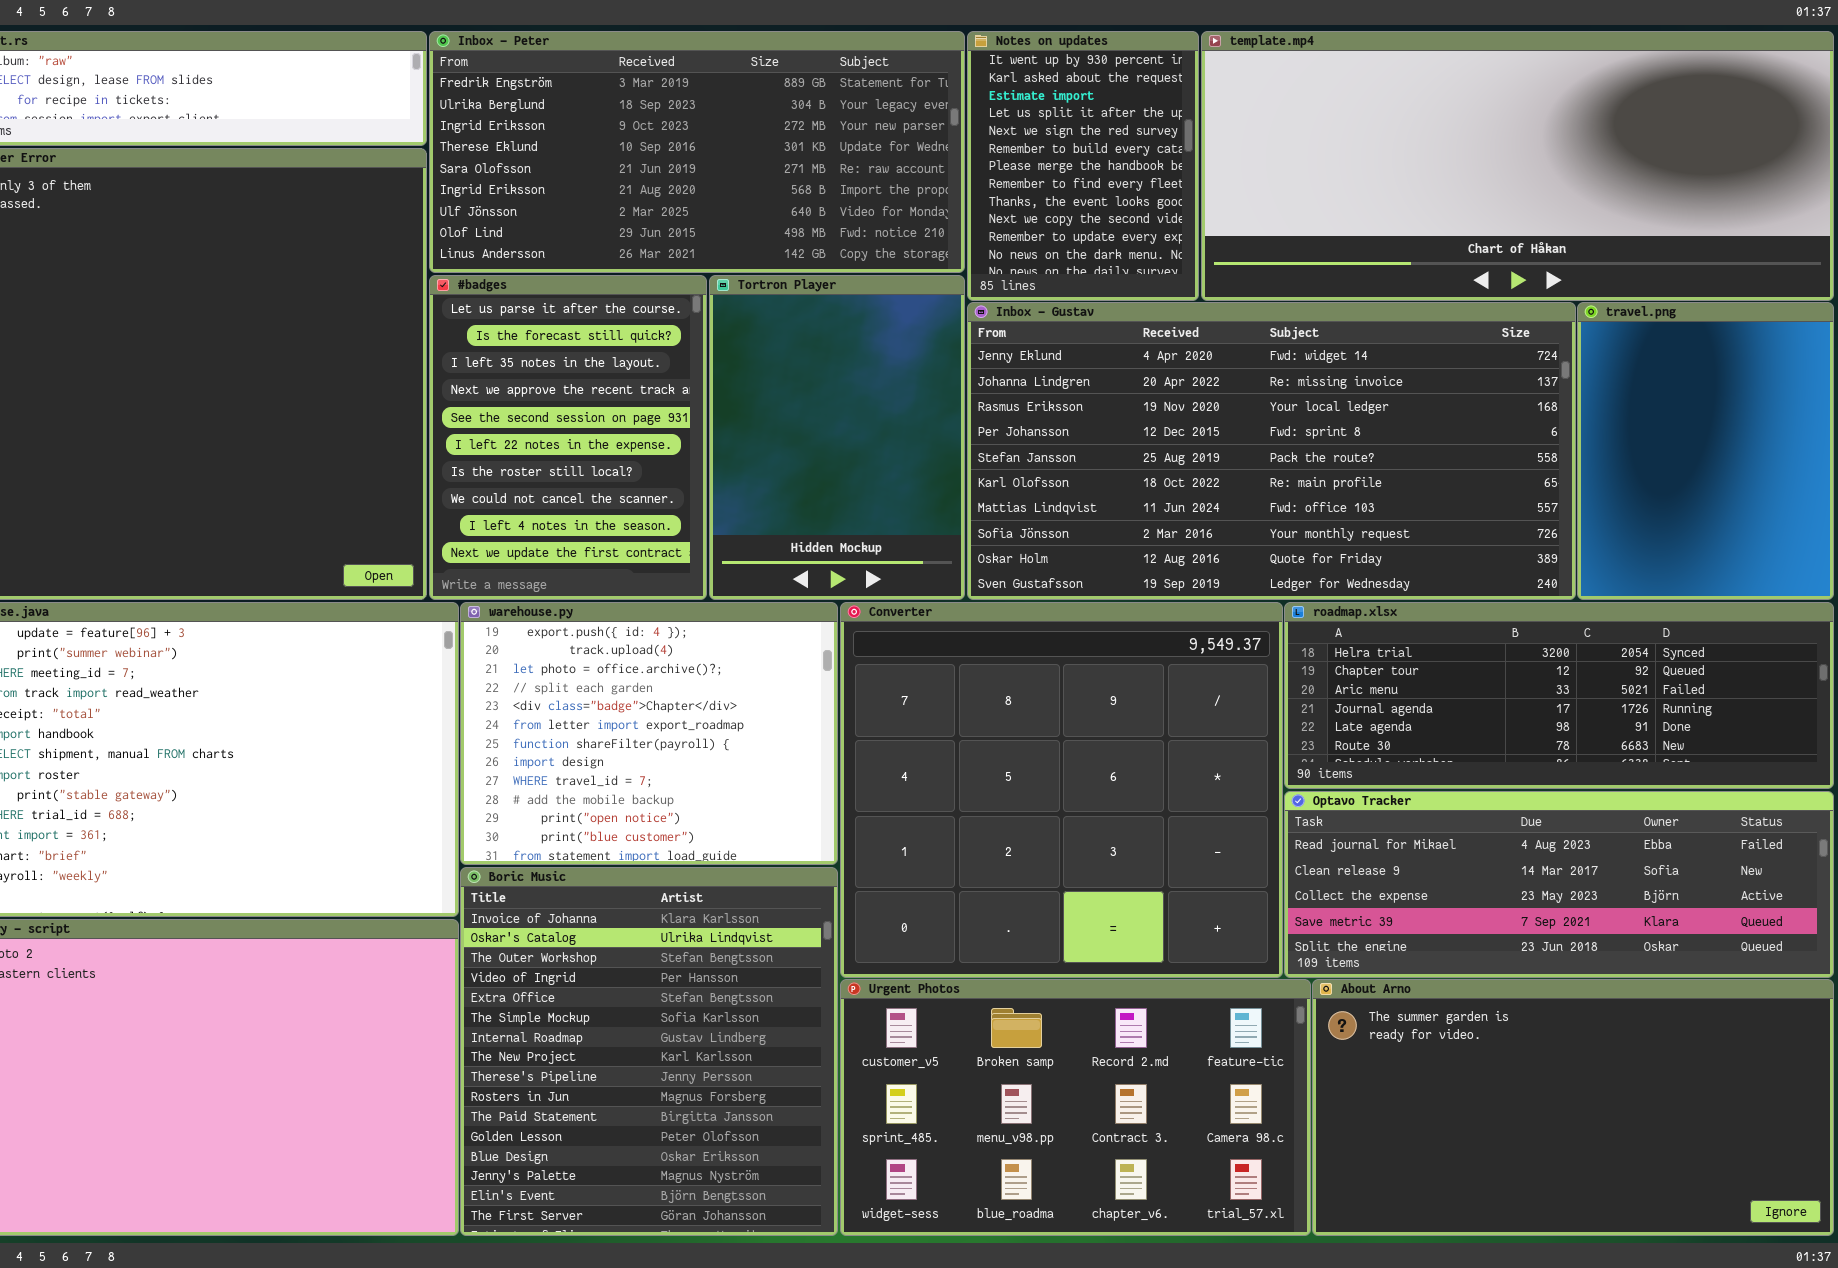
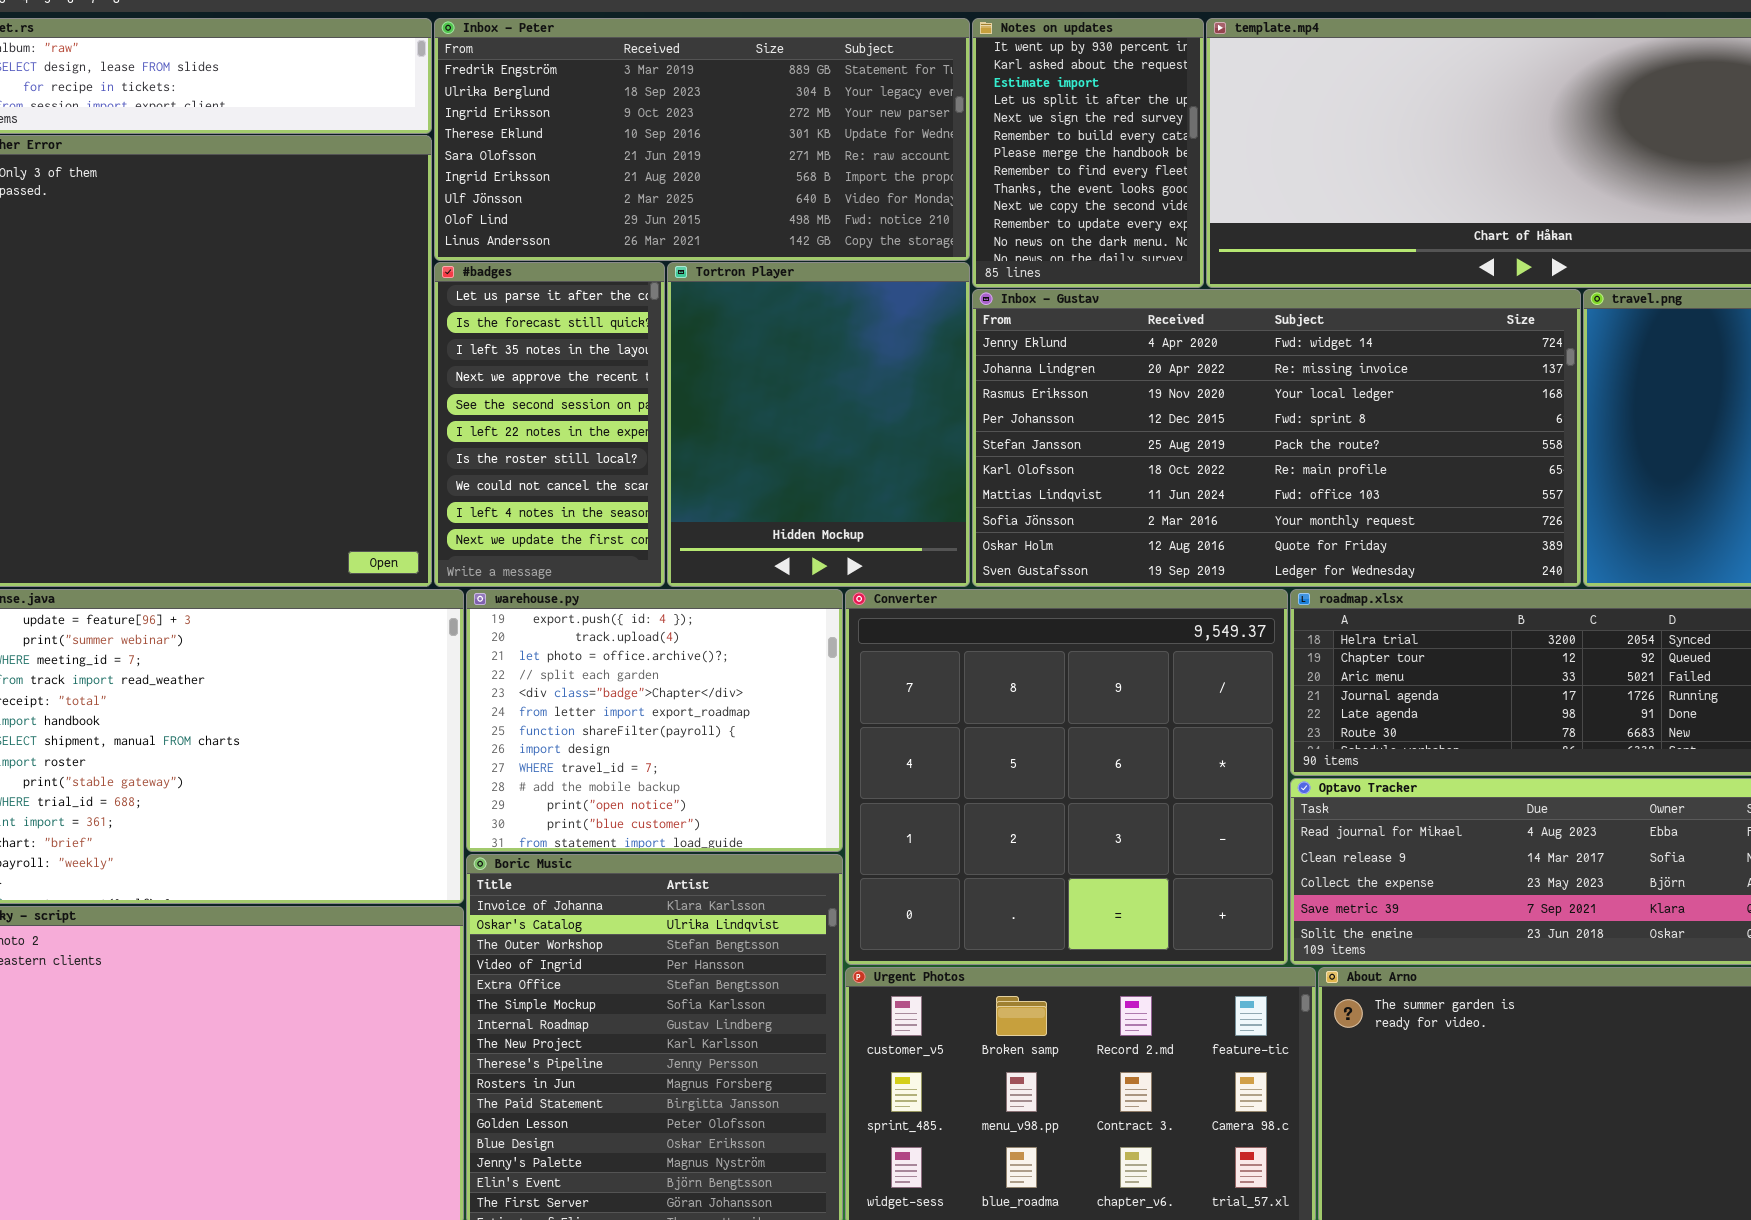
#badges: [429,275,707,600] -> [434,262,665,587], resized
Tortron Player: [709,275,965,600] -> [667,262,970,587], resized

